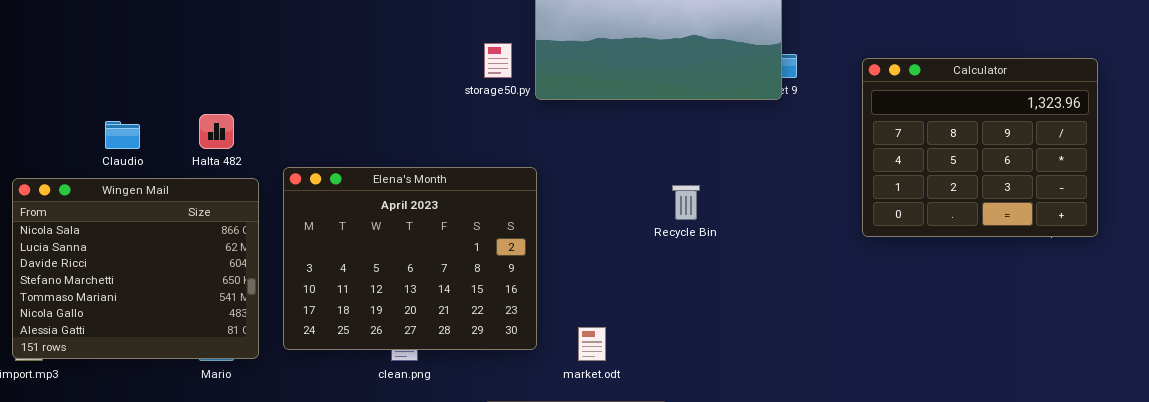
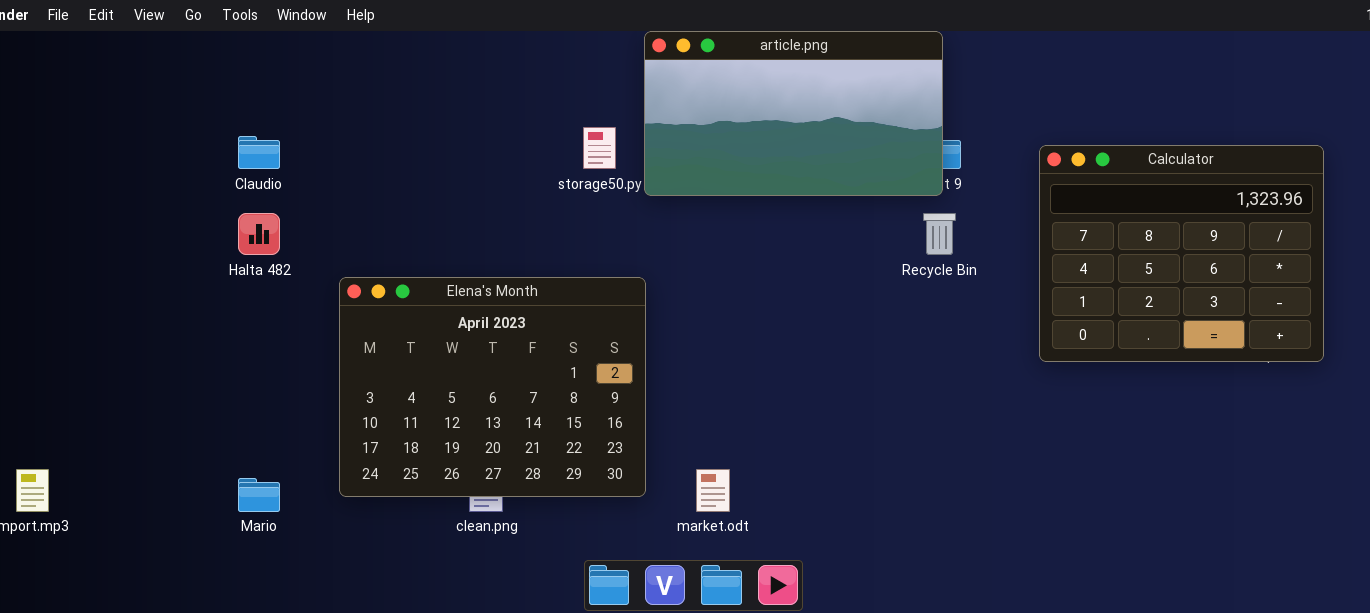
Claudio: [105,121,140,149] -> [238,136,280,169], moved
Wingen Mail: [12,178,259,359] -> none, closed
Recycle Bin: [672,185,700,220] -> [923,213,956,255], moved

